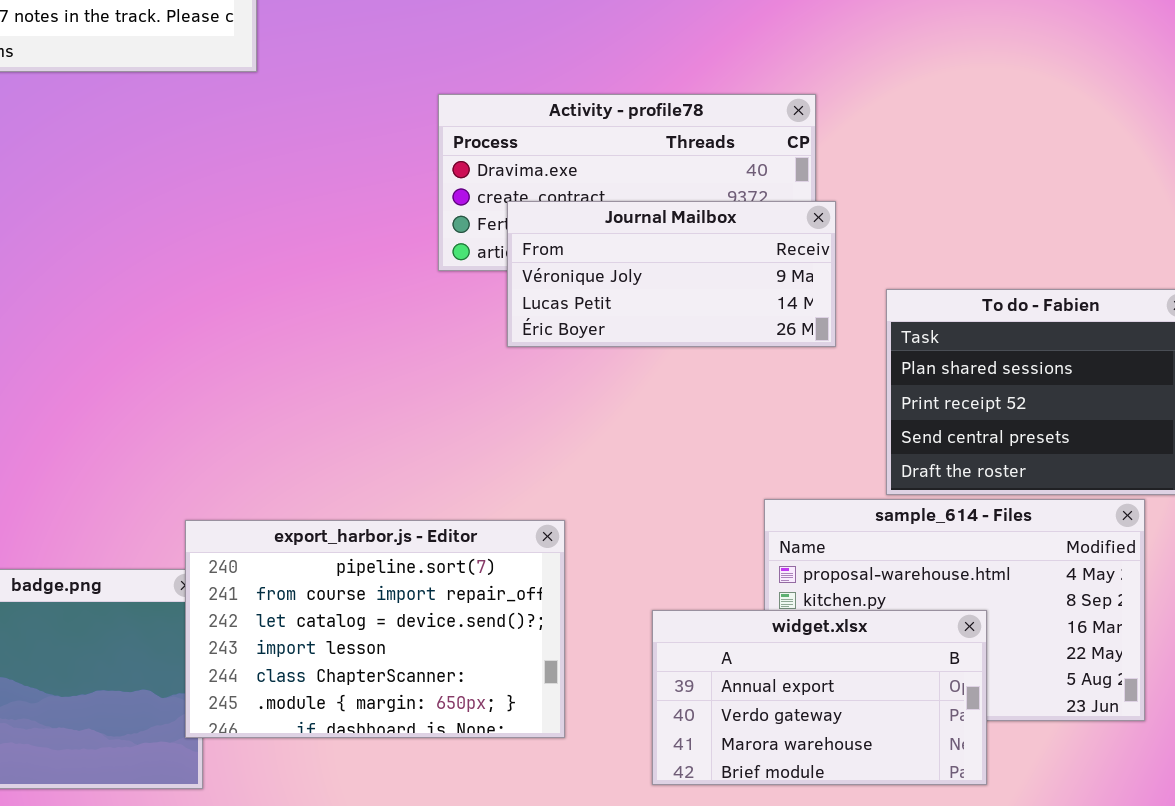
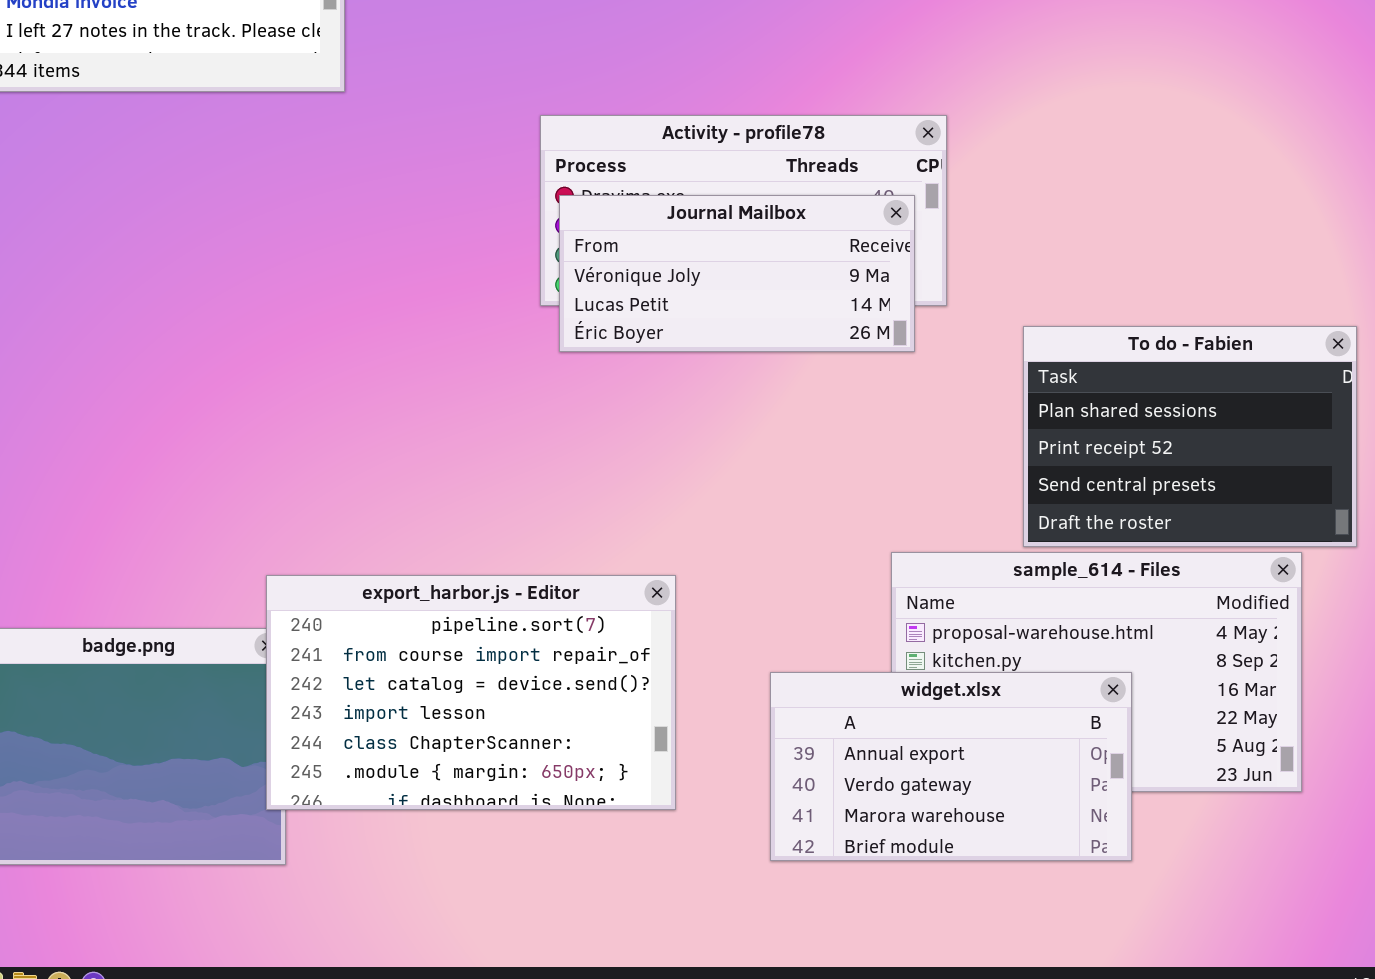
Journal Mailbox: [507,201,836,347] -> [559,195,915,352], moved

